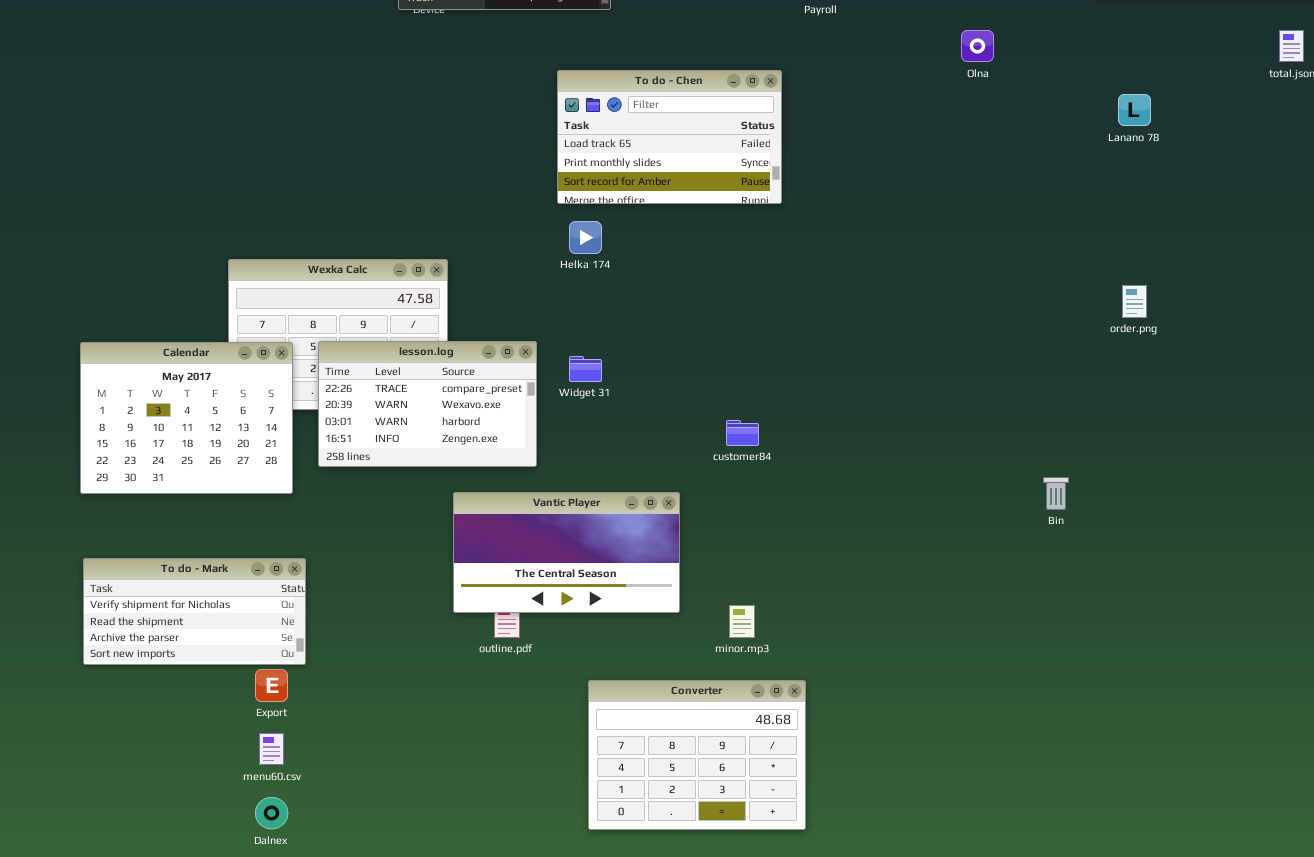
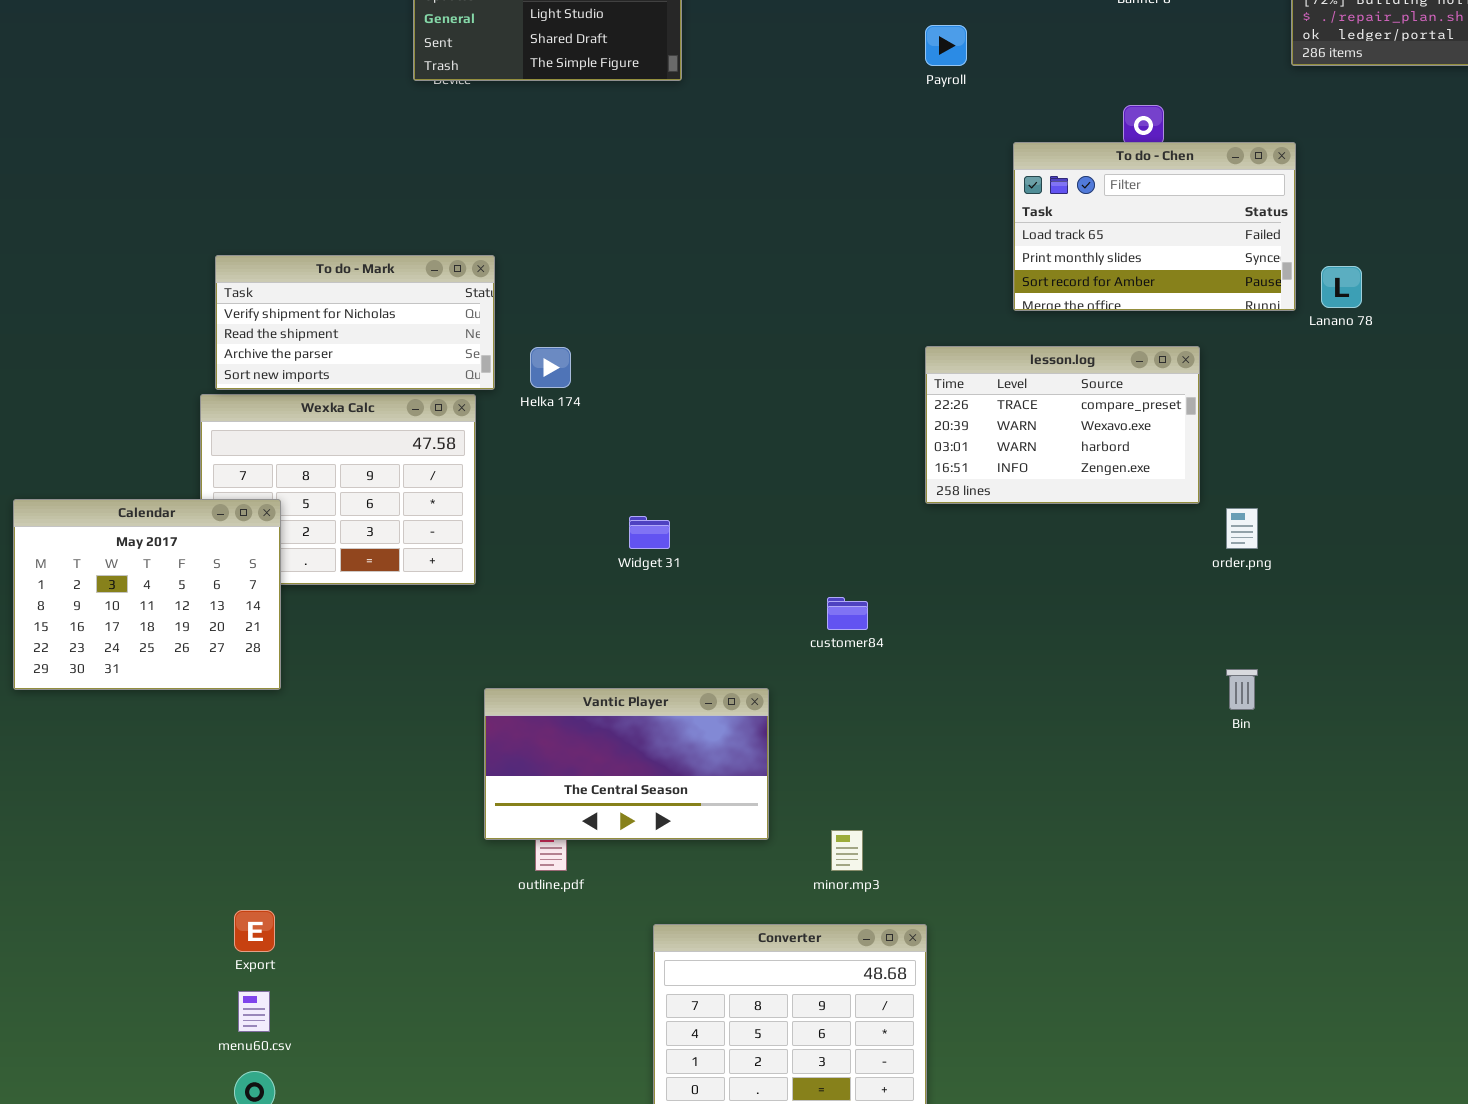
To do - Chen: [557,70,782,204] -> [1013,142,1296,311], moved
Lanano 78: [1118,94,1151,126] -> [1321,266,1362,308], moved
Helka 174: [569,221,602,254] -> [530,347,571,388], moved
order.png: [1122,285,1147,318] -> [1226,508,1258,549], moved
lesson.log: [318,341,537,467] -> [925,346,1200,504], moved
To do - Mark: [83,558,306,665] -> [215,255,495,390], moved

